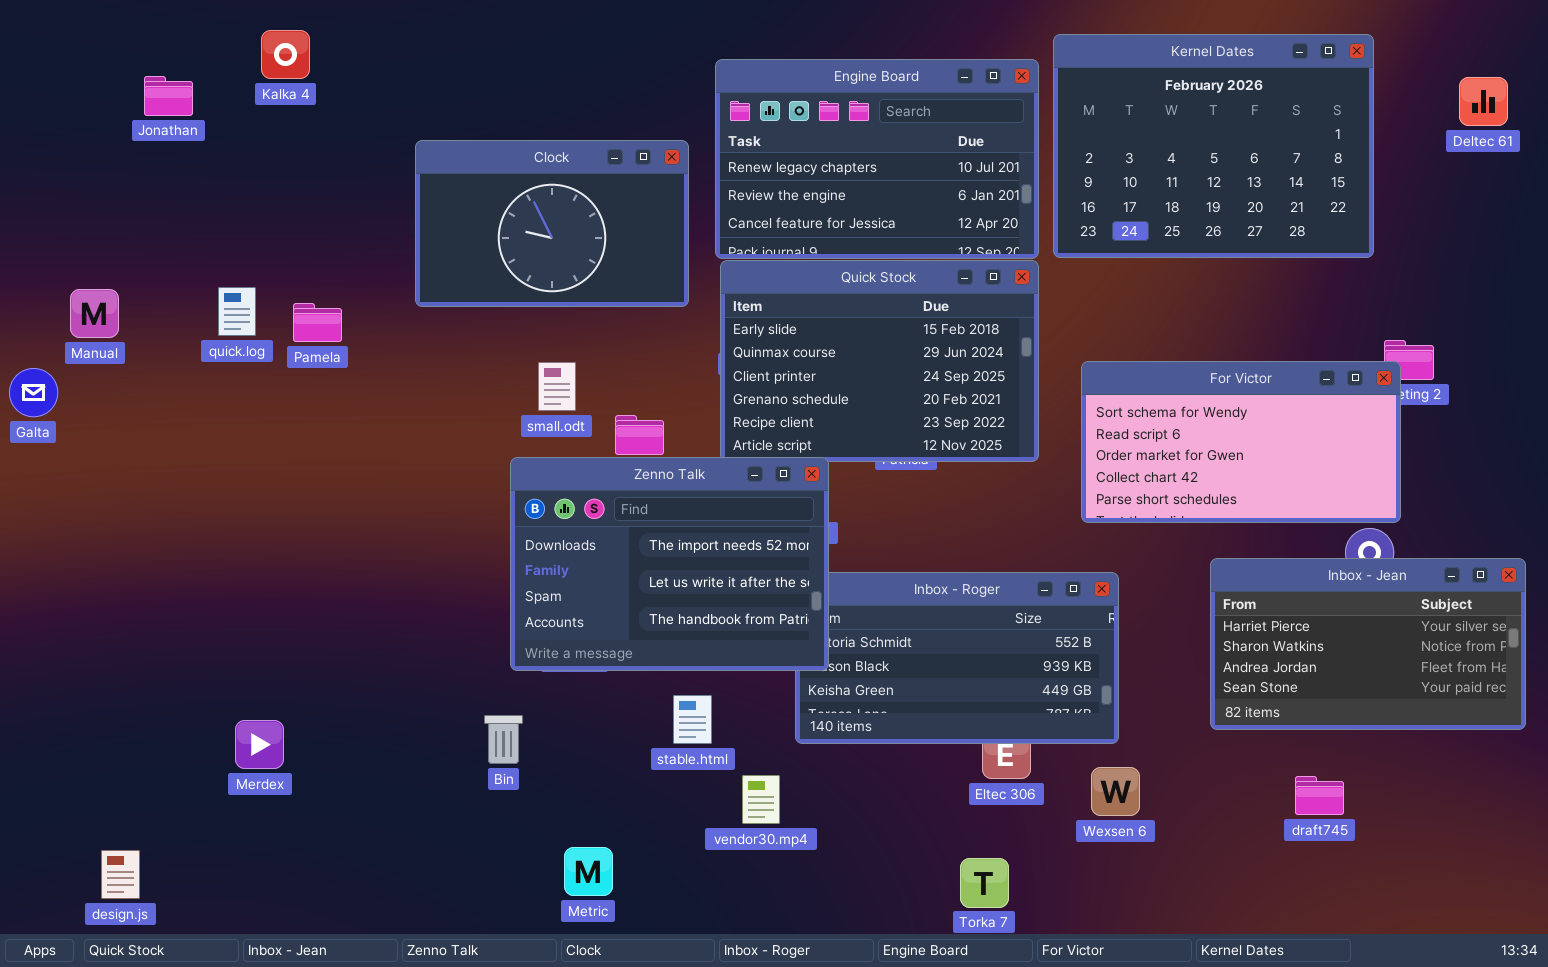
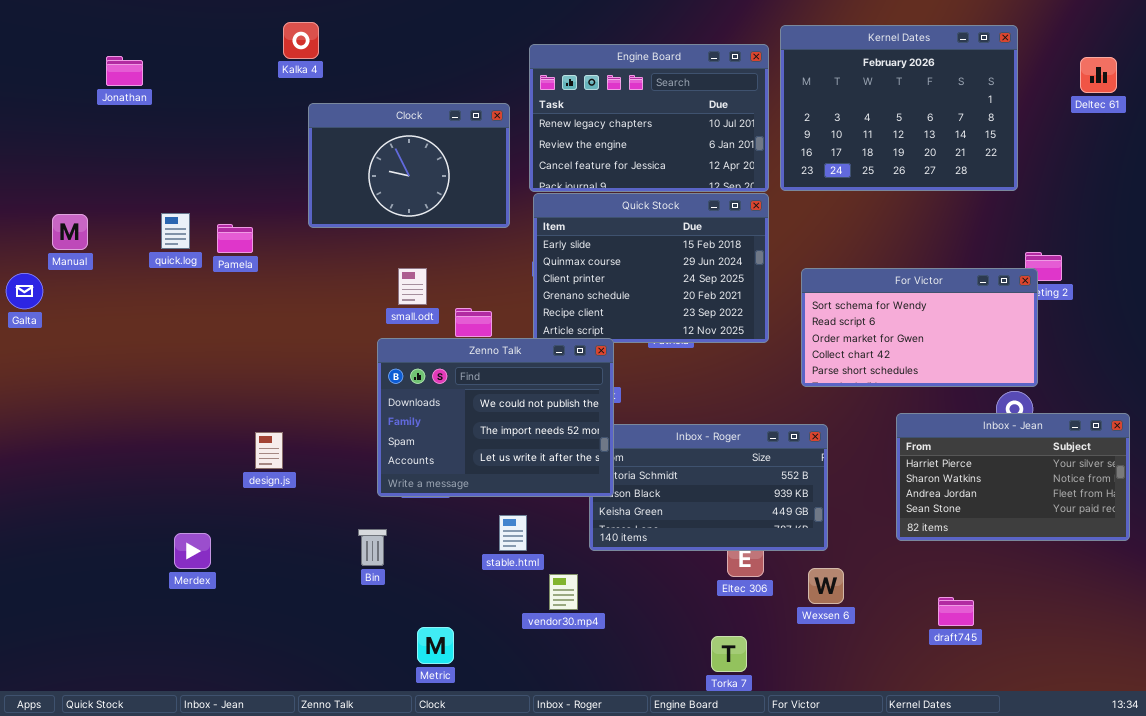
Kalka 4: [261,30,310,79] -> [283,22,319,59], moved
Zenno Talk: [510,457,829,671] -> [377,338,614,497], scrolled up 1 row
draft745: [1295,776,1344,815] -> [938,597,974,626], moved
design.js: [101,850,140,899] -> [255,432,283,469], moved

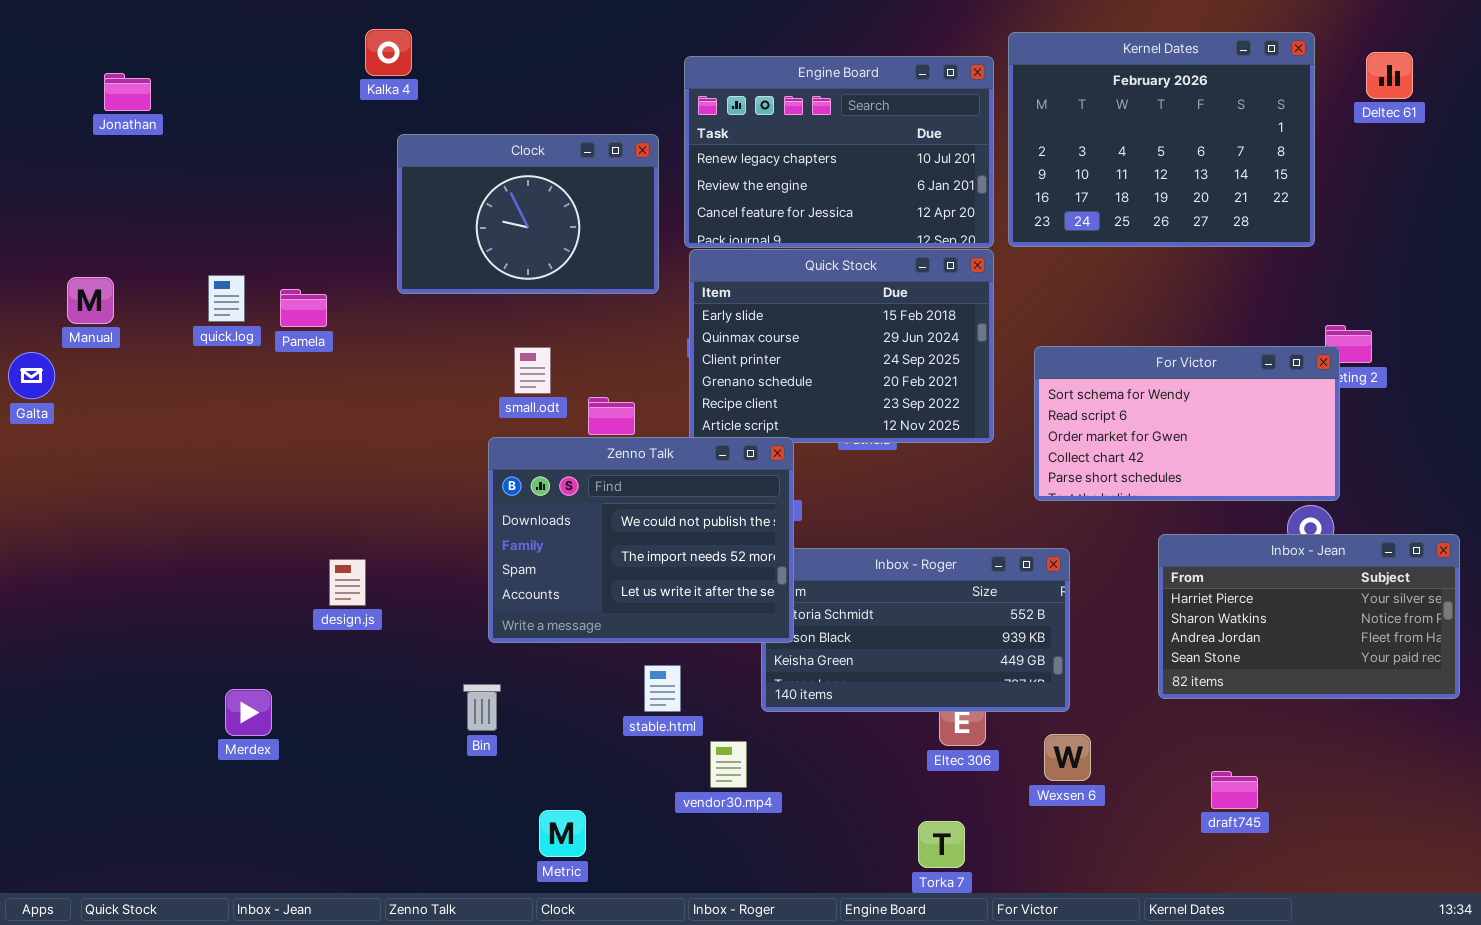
Jonathan: [106,56,143,86] -> [104,73,151,111], moved
Deltec 61: [1080,57,1117,93] -> [1366,52,1413,99], moved

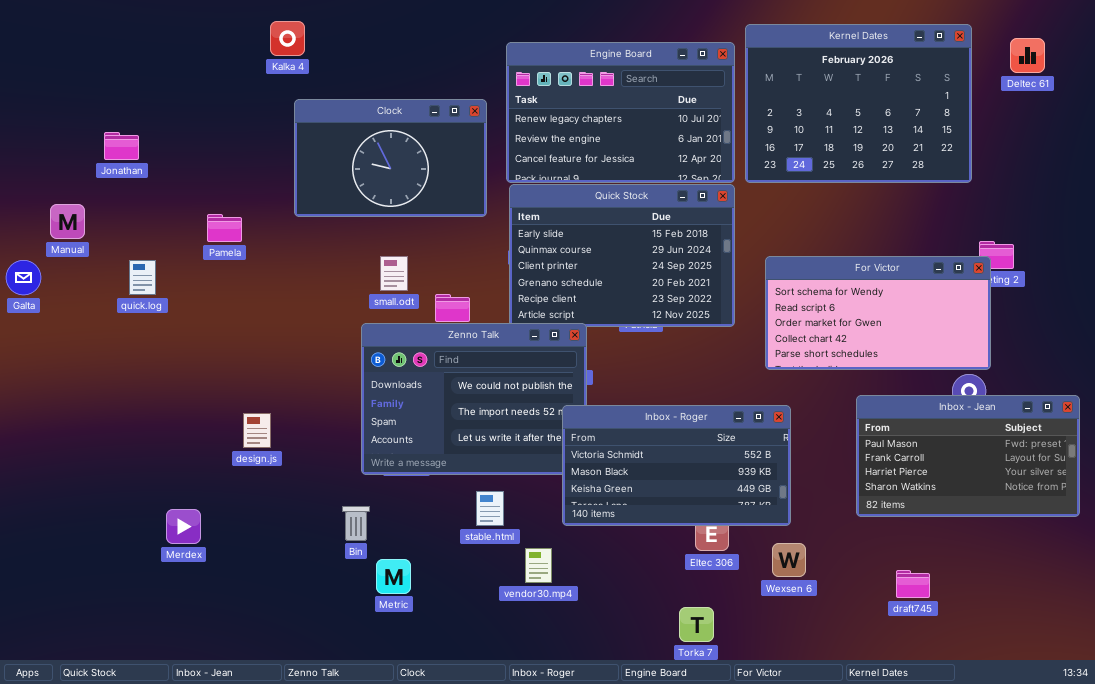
Jonathan: [104,73,151,111] -> [104,132,139,160], moved
quick.log: [208,275,245,322] -> [129,260,156,295], moved
Inbox - Jean: [1158,534,1460,699] -> [856,395,1080,517], scrolled up 2 rows
Inbox - Roger: [761,548,1070,712] -> [562,405,791,526], raised
Metric: [539,810,586,857] -> [376,559,411,594], moved

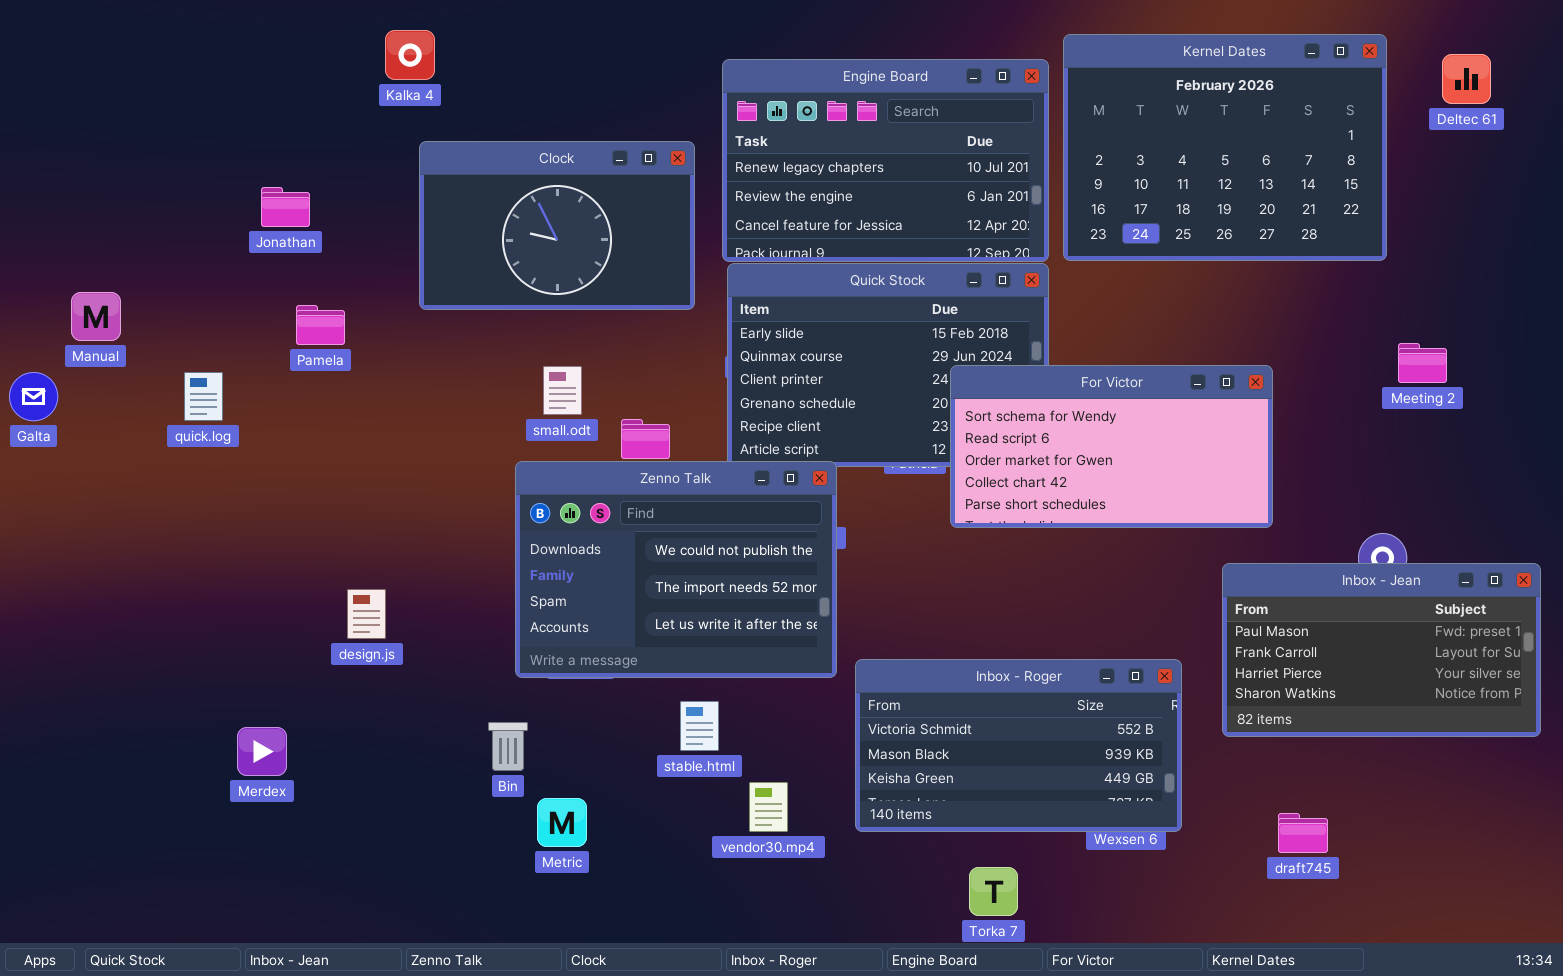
Jonathan: [104,132,139,160] -> [261,187,310,227], moved
For Victor: [765,256,991,370] -> [950,365,1273,528], moved
Inbox - Roger: [562,405,791,526] -> [855,659,1182,832], moved

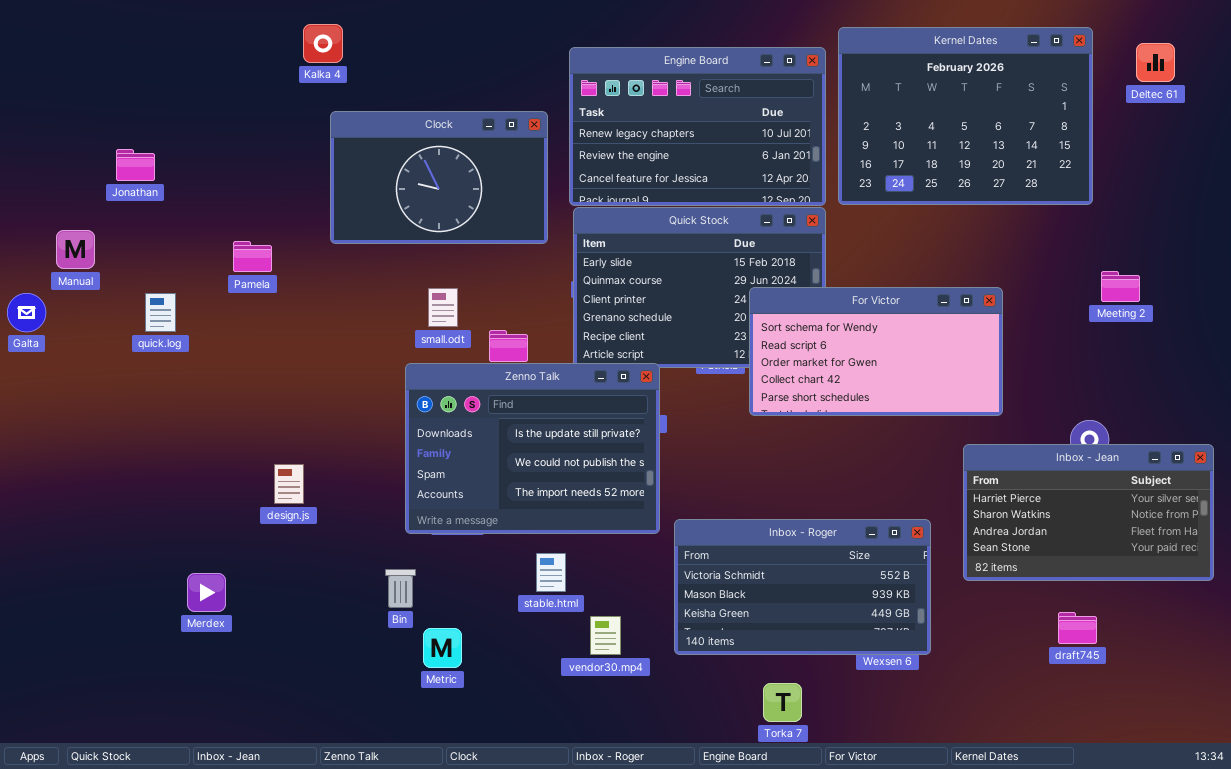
Jonathan: [261,187,310,227] -> [116,149,155,181], moved
Zenno Talk: [515,461,837,678] -> [405,363,660,534], scrolled up 1 row
Inbox - Jean: [1222,563,1541,737] -> [963,444,1214,581], scrolled down 2 rows
draft745: [1278,813,1328,853] -> [1058,612,1097,644], moved

